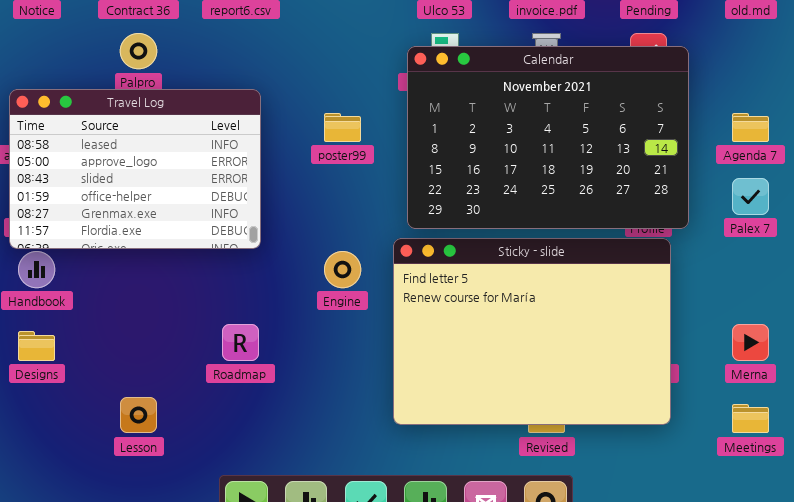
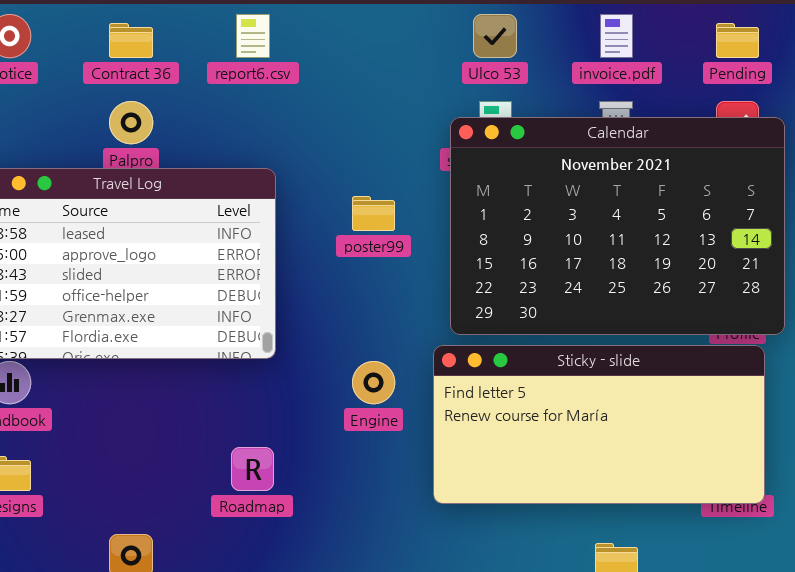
Sticky - slide: [393,238,671,425] -> [433,345,765,504], resized

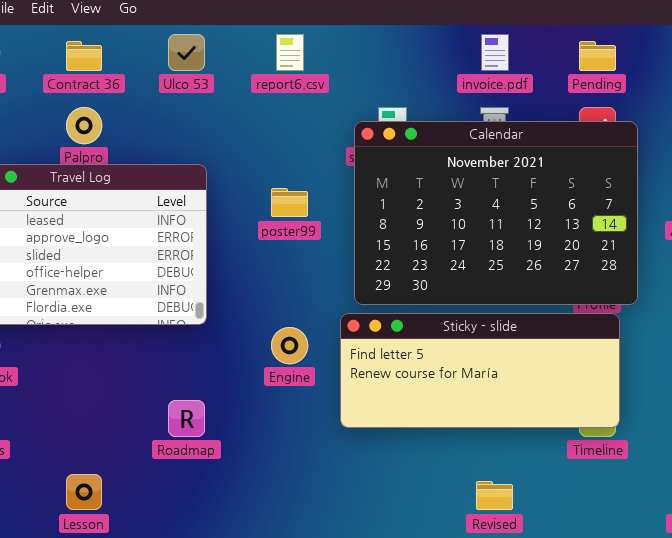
report6.csv: [236,14,270,58] -> [276,34,304,71], moved
Ulco 53: [473,14,517,58] -> [168,34,205,71], moved
Sticky - slide: [433,345,765,504] -> [340,313,620,428], resized

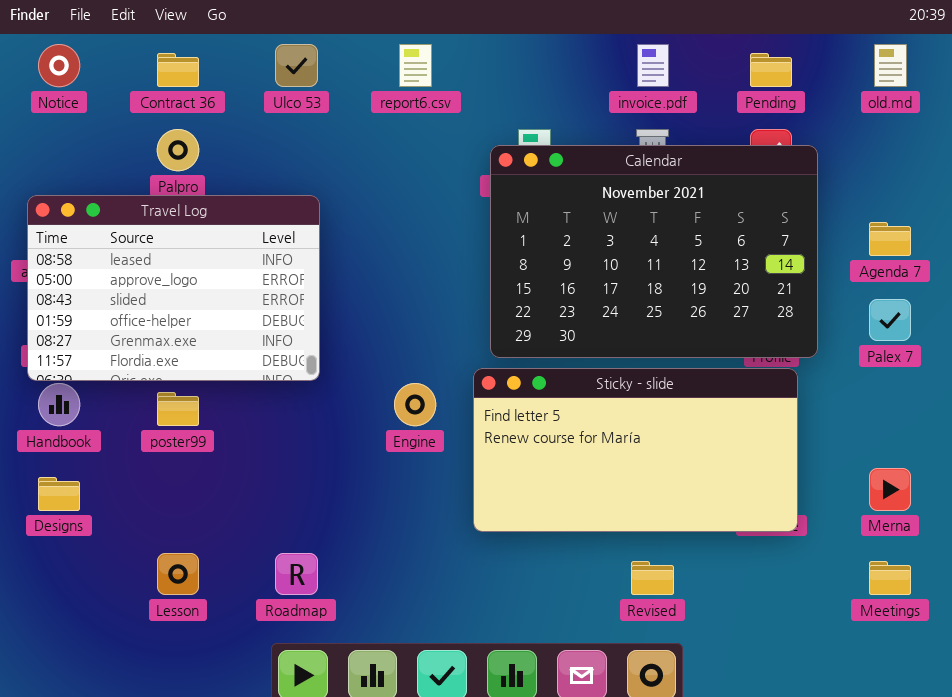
poster99: [271,188,308,217] -> [157,392,199,426], moved
Sticky - slide: [340,313,620,428] -> [473,368,798,532], resized
Roadmap: [168,400,205,437] -> [275,553,318,595], moved

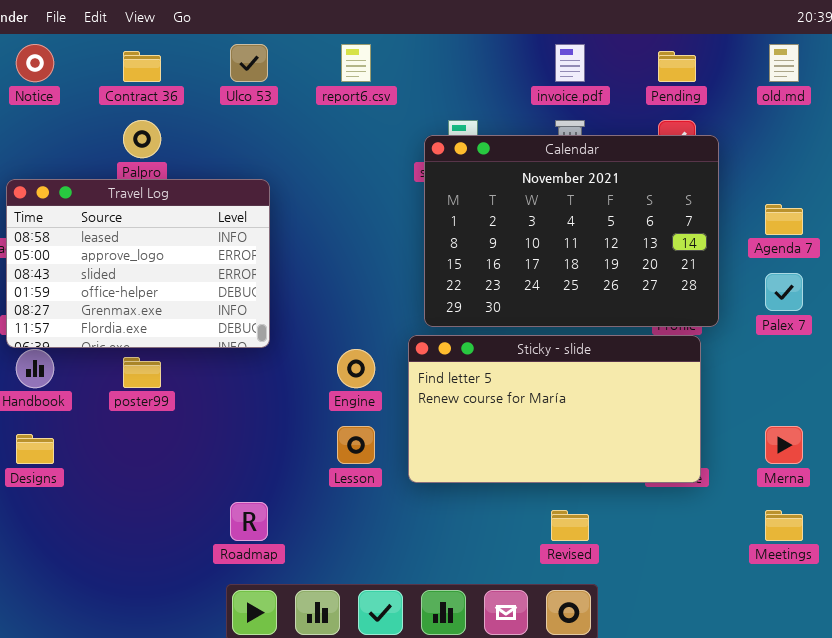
Lesson: [157,553,199,595] -> [337,426,375,464], moved

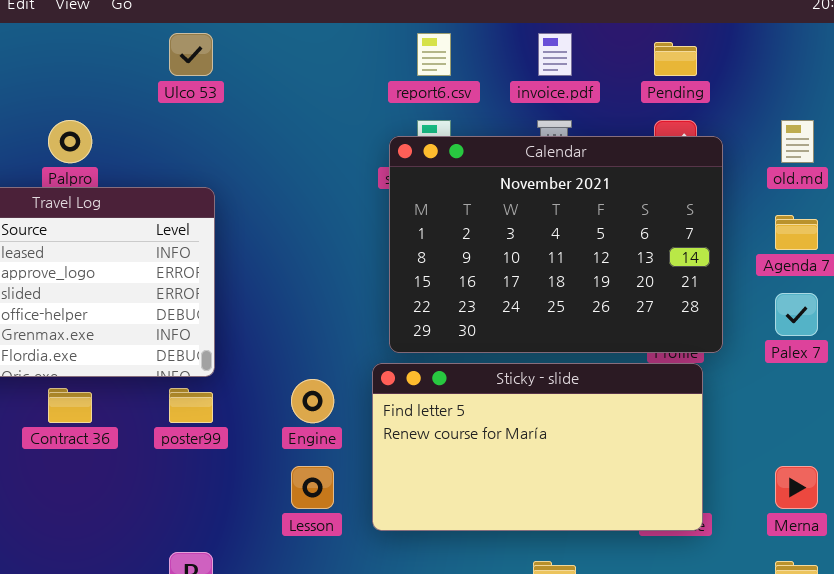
report6.csv: [341,44,371,82] -> [417,33,451,76], moved
old.md: [769,44,799,82] -> [781,120,814,163], moved
Contract 36: [123,51,161,82] -> [48,388,92,423], moved
poster99: [123,357,161,388] -> [169,388,213,423], moved

